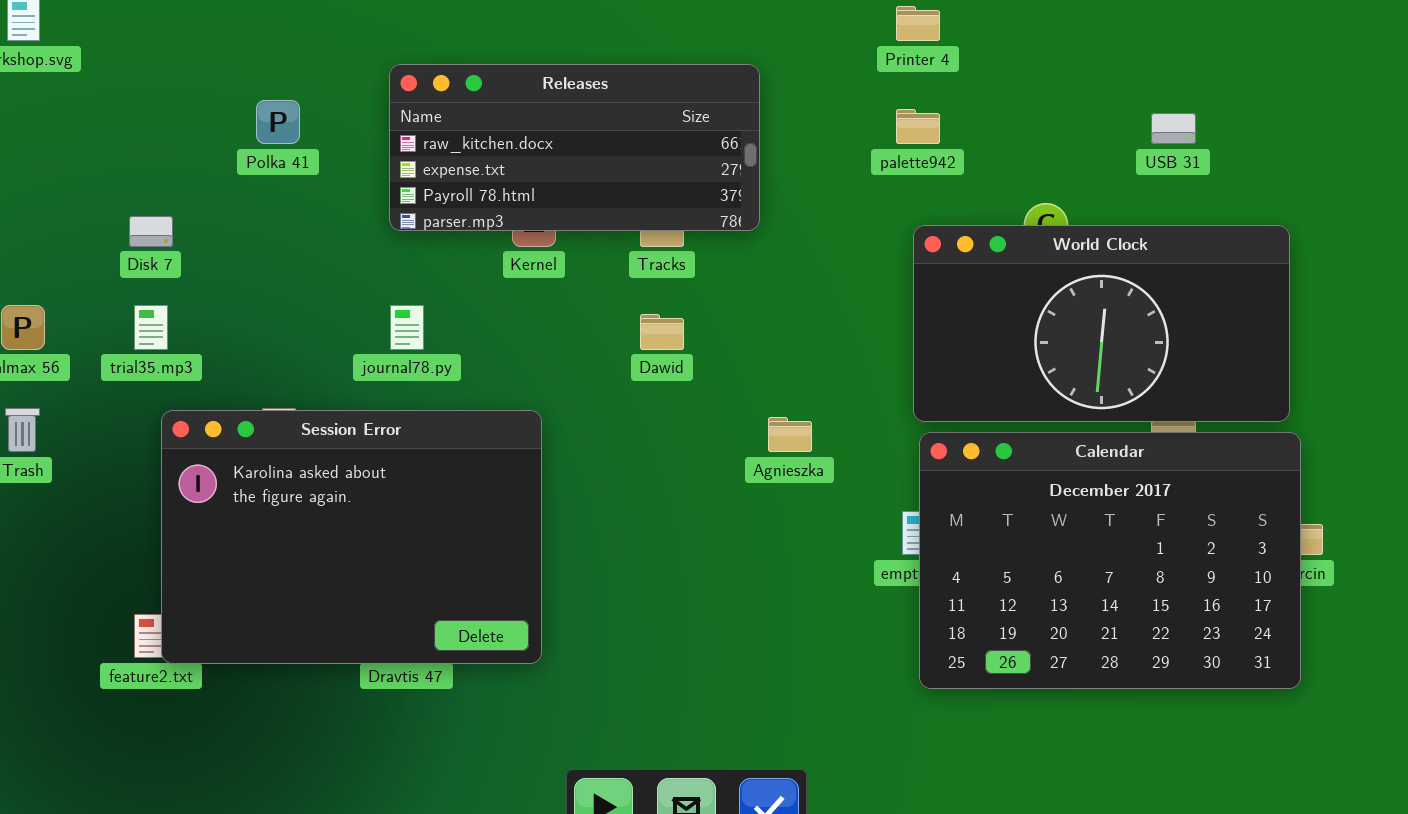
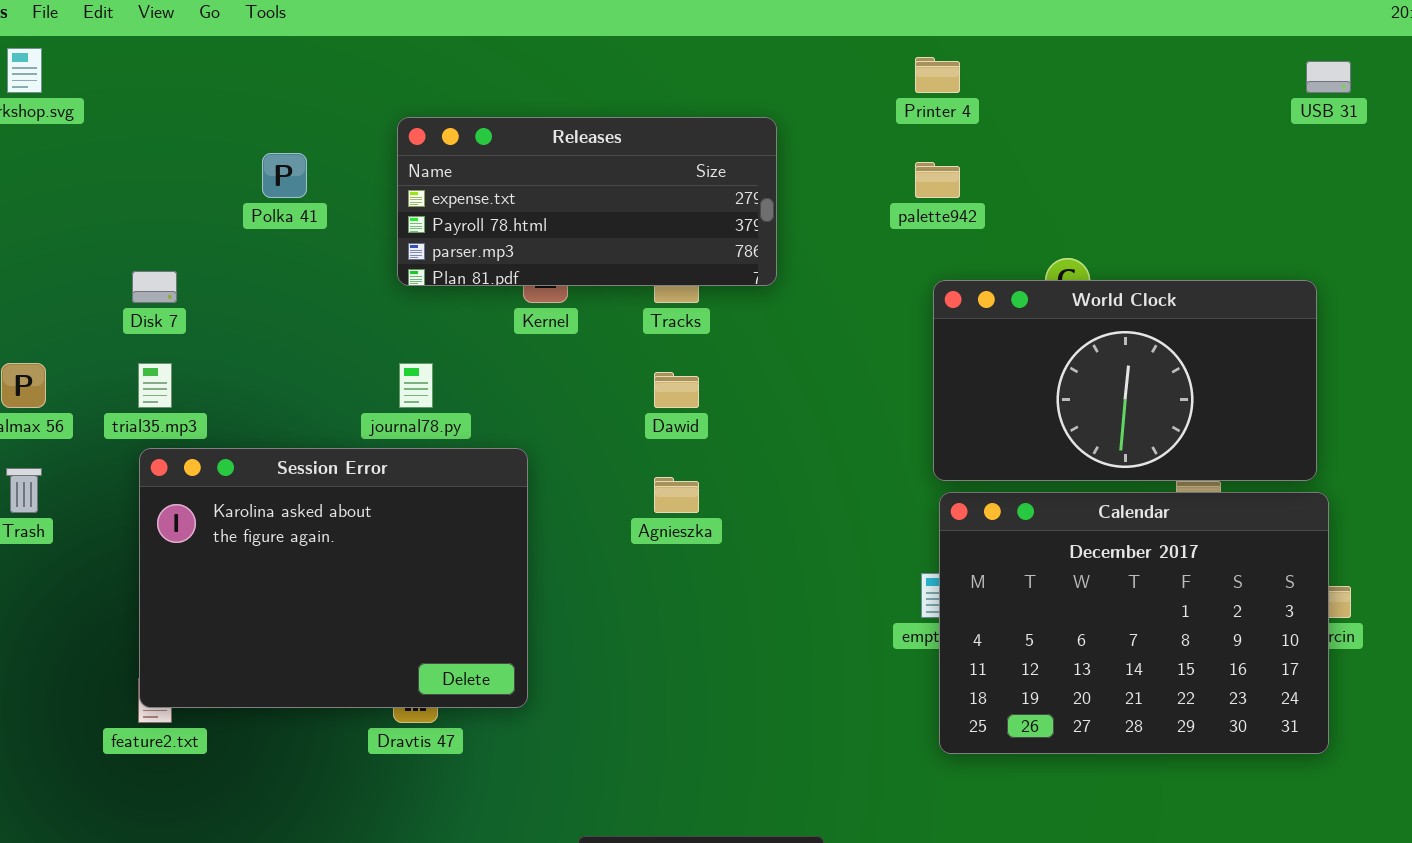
Releases: [389,64,760,231] -> [397,117,777,286], scrolled down 1 row
USB 31: [1151,113,1196,144] -> [1306,61,1351,93], moved
Session Error: [161,410,542,664] -> [139,448,528,708], moved
Agnieszka: [768,417,812,452] -> [654,477,699,513], moved

